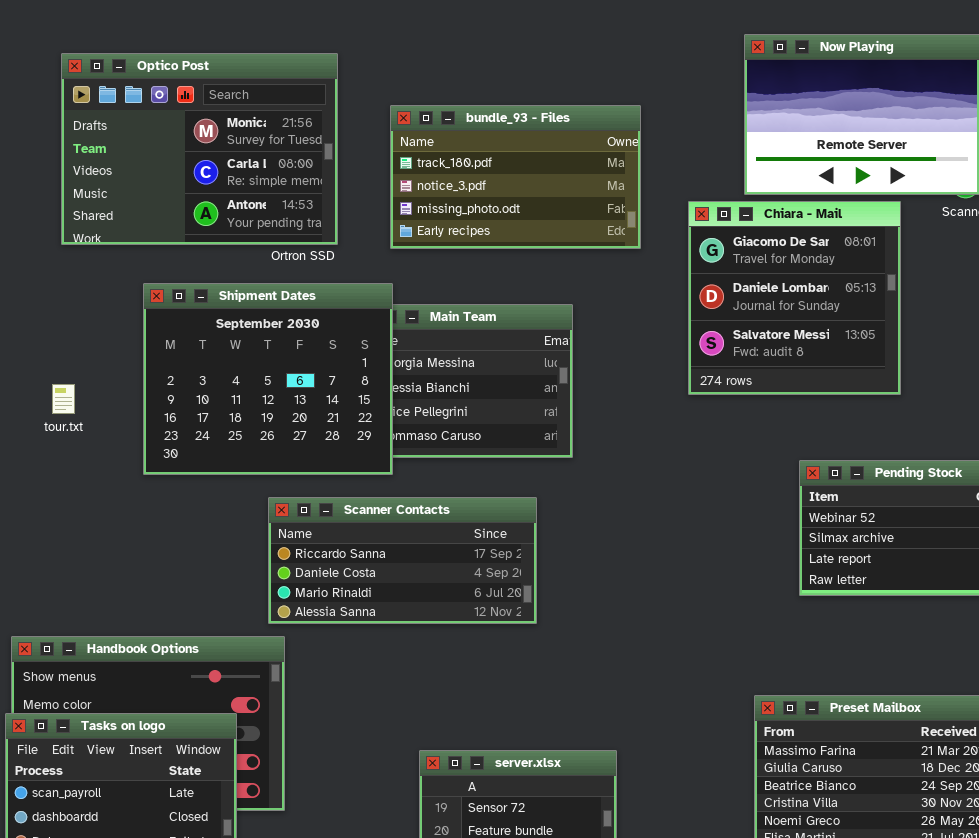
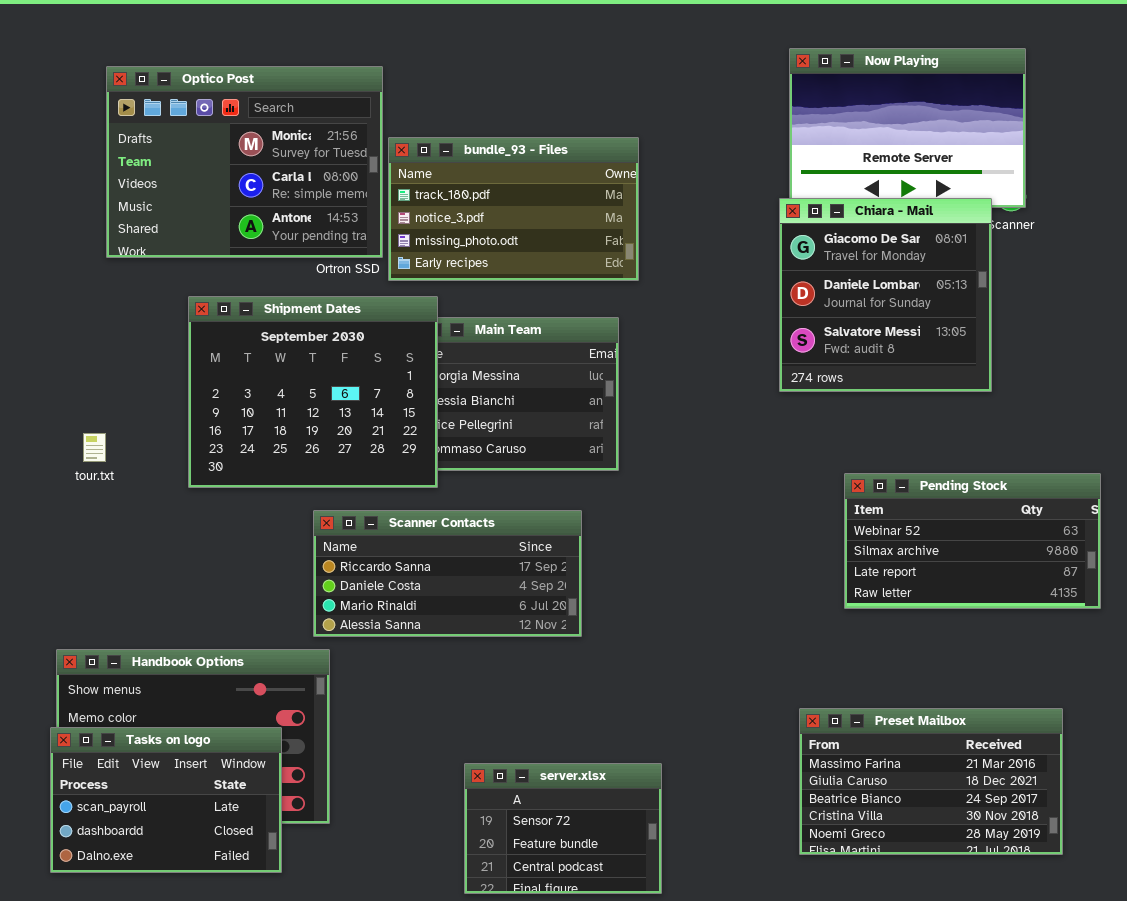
bundle_93 - Files: [390,105,641,249] -> [388,137,639,281], moved
Chiara - Mail: [688,201,901,395] -> [779,198,992,392], moved
tour.txt: [52,384,75,414] -> [83,433,106,462], moved

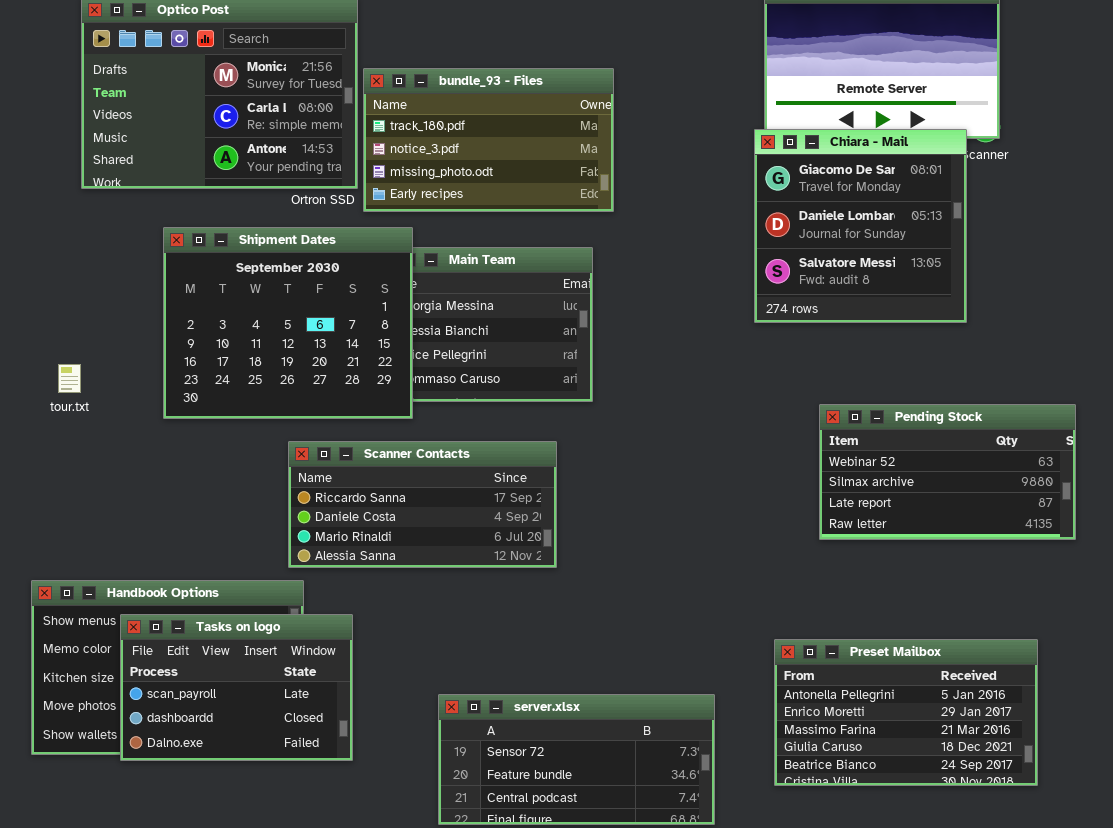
Preset Mailbox: [799,708,1063,855] -> [774,639,1038,786], scrolled up 2 rows
Tasks on logo: [50,727,282,873] -> [120,614,353,761], moved
server.xlsx: [464,763,662,894] -> [438,694,715,825], resized

